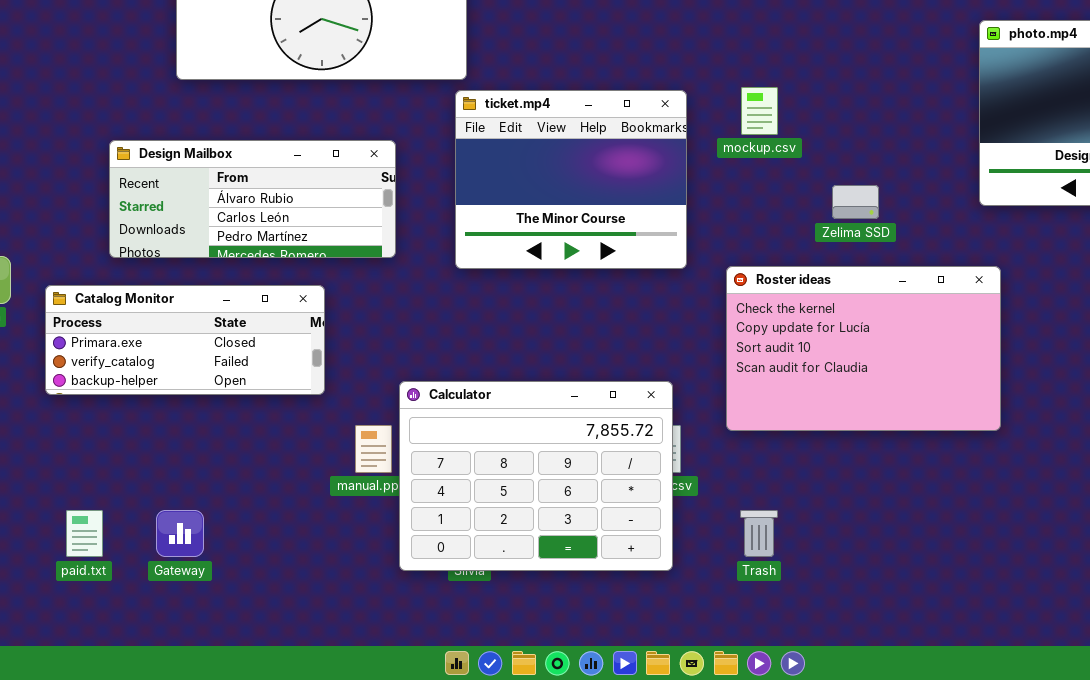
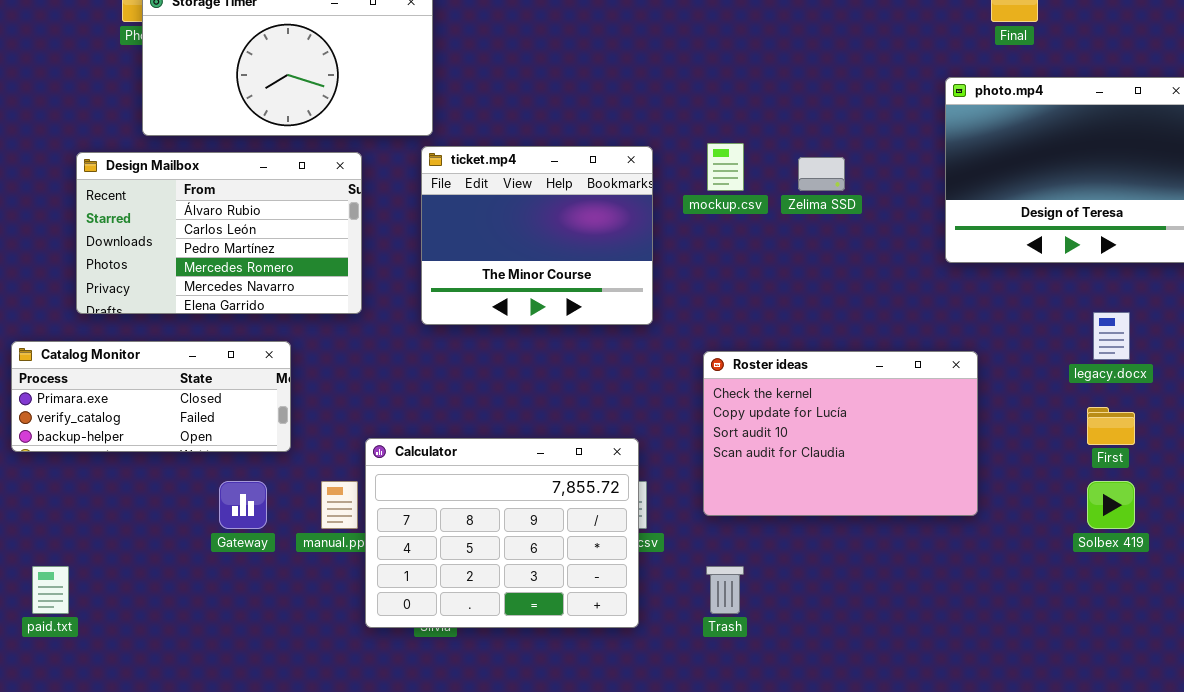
Design Mailbox: [109,140,396,258] -> [76,152,362,314], resized
Zelima SSD: [832,185,879,219] -> [798,157,845,191], moved
Roster ideas: [726,266,1001,431] -> [703,351,978,516], moved
Gateway: [156,510,204,557] -> [219,481,267,529], moved

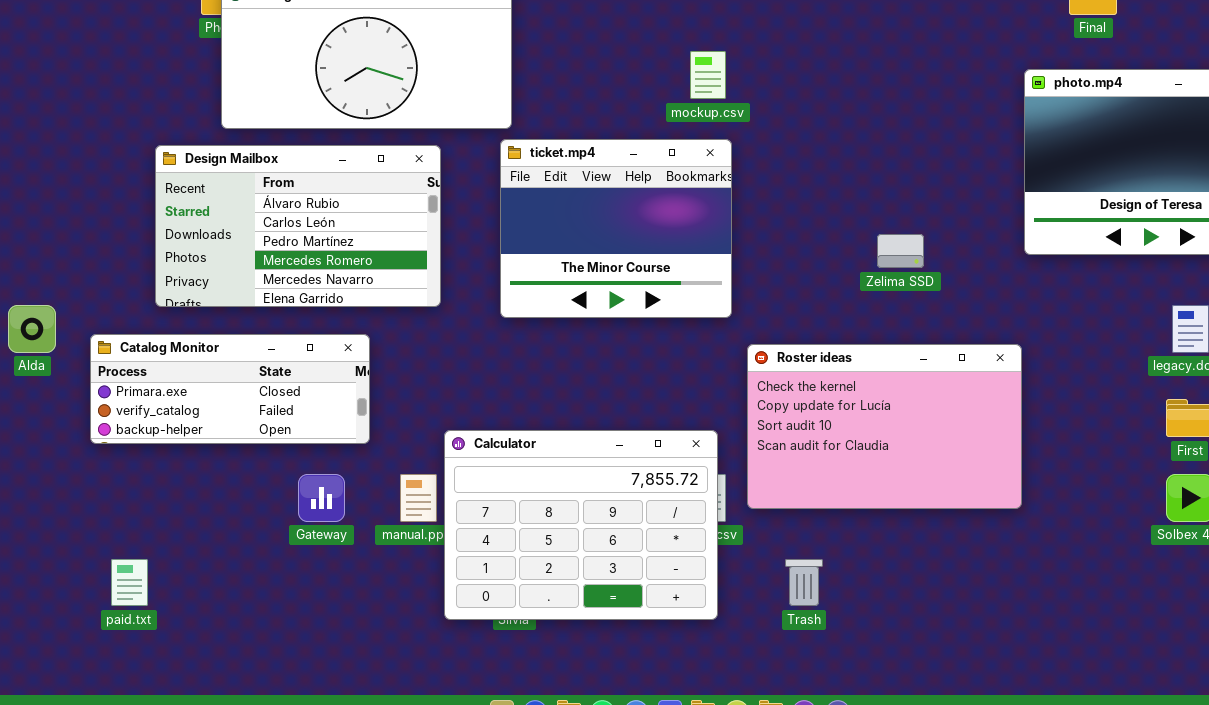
mockup.csv: [707,143,744,191] -> [690,51,726,99], moved
Zelima SSD: [798,157,845,191] -> [877,234,924,268], moved
Roster ideas: [703,351,978,516] -> [747,344,1022,509], moved

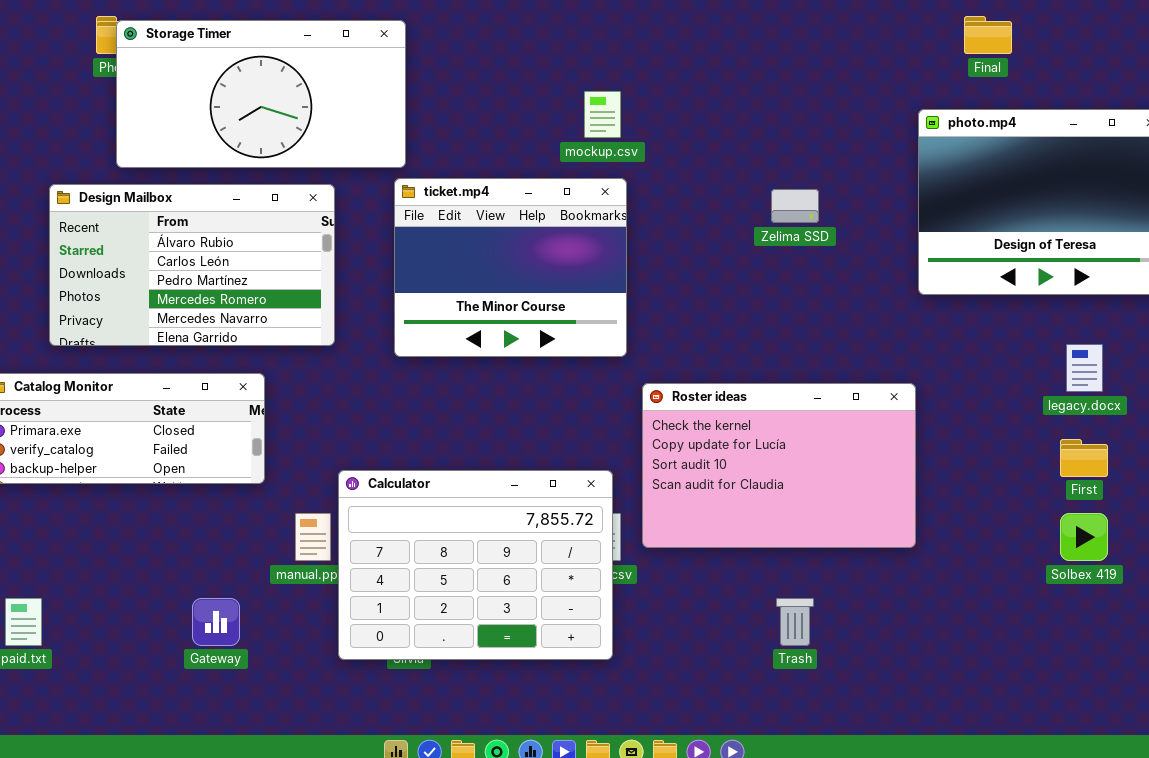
Zelima SSD: [877,234,924,268] -> [771,189,819,223], moved
Gateway: [298,474,345,522] -> [192,598,240,646], moved
Trash: [785,559,823,606] -> [776,598,814,646], moved

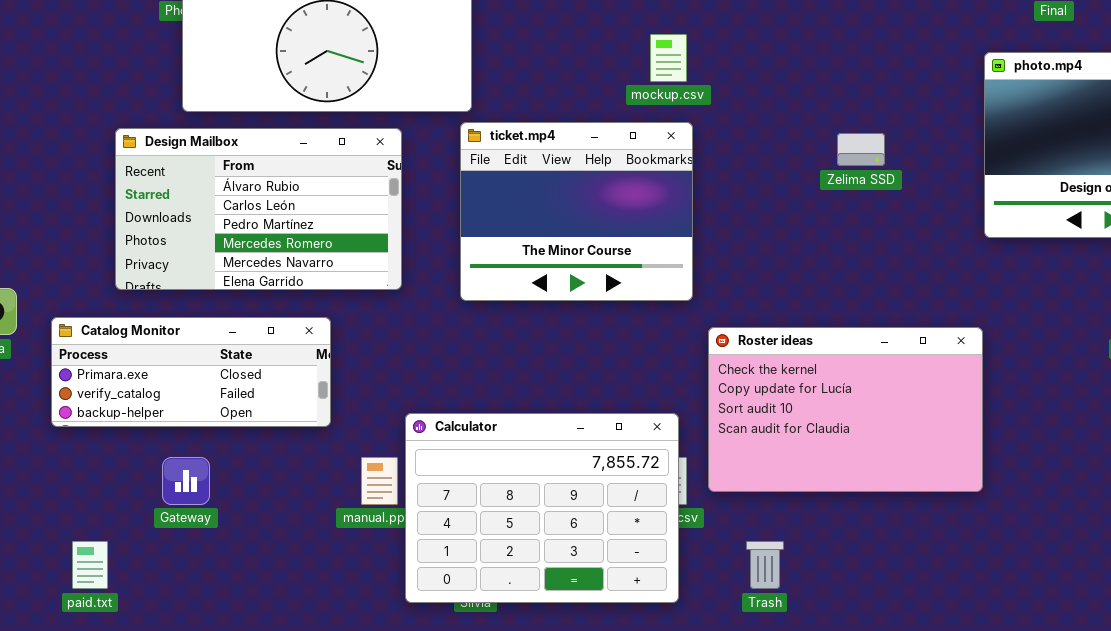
Gateway: [192,598,240,646] -> [162,457,210,505], moved
Trash: [776,598,814,646] -> [746,541,784,589], moved

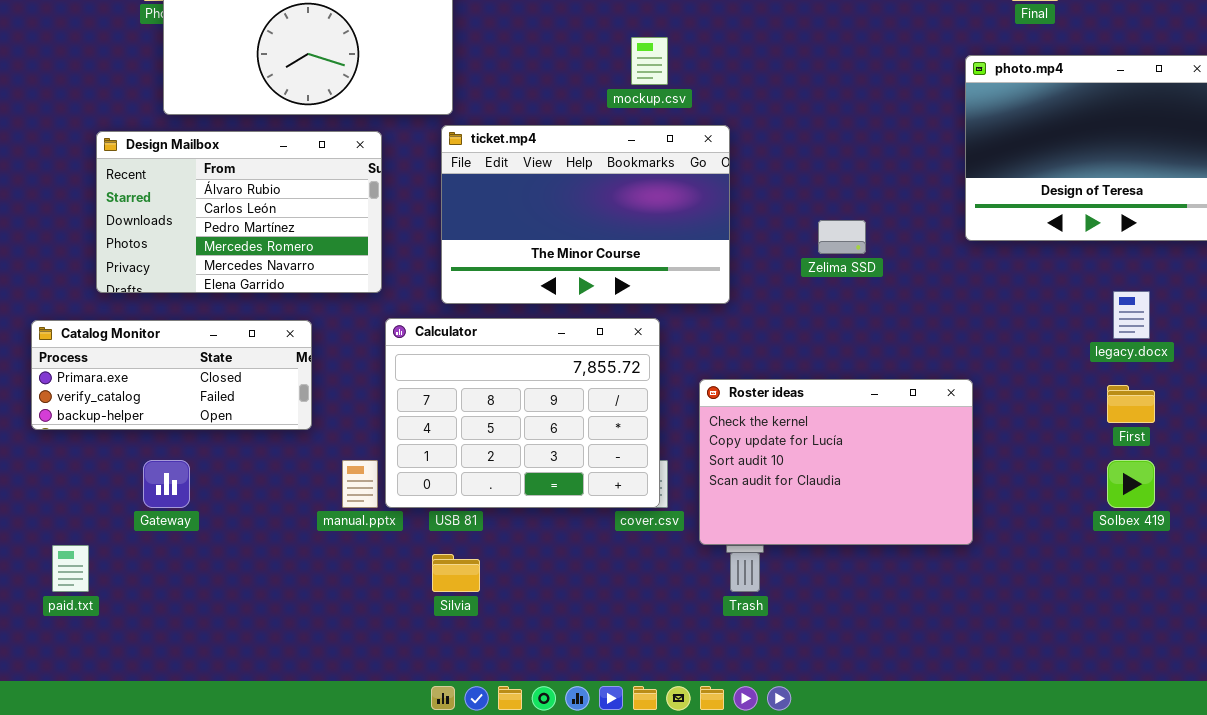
ticket.mp4: [460,122,693,301] -> [441,125,730,304], resized
Zelima SSD: [837,133,885,166] -> [818,220,866,254], moved
Roster ideas: [708,327,983,492] -> [699,379,973,545], moved
Calculator: [405,413,679,603] -> [385,318,660,508], moved

